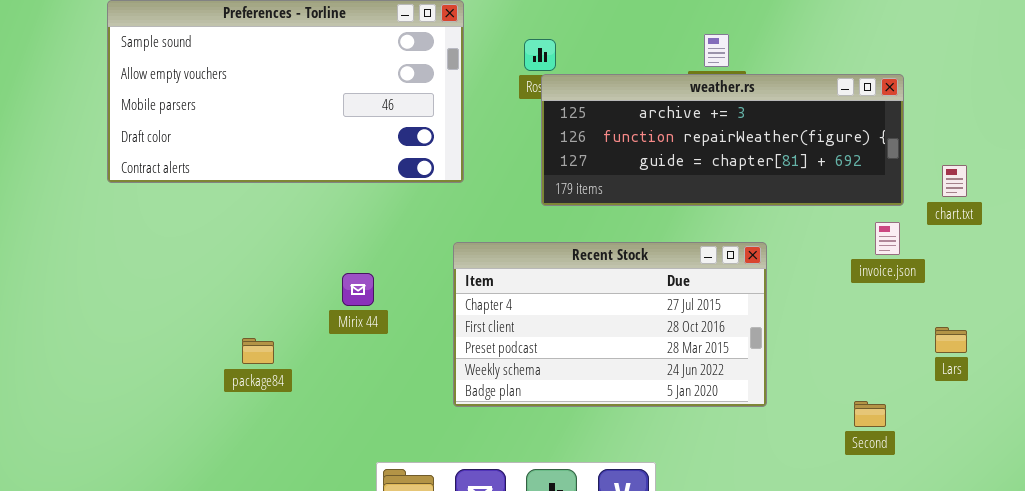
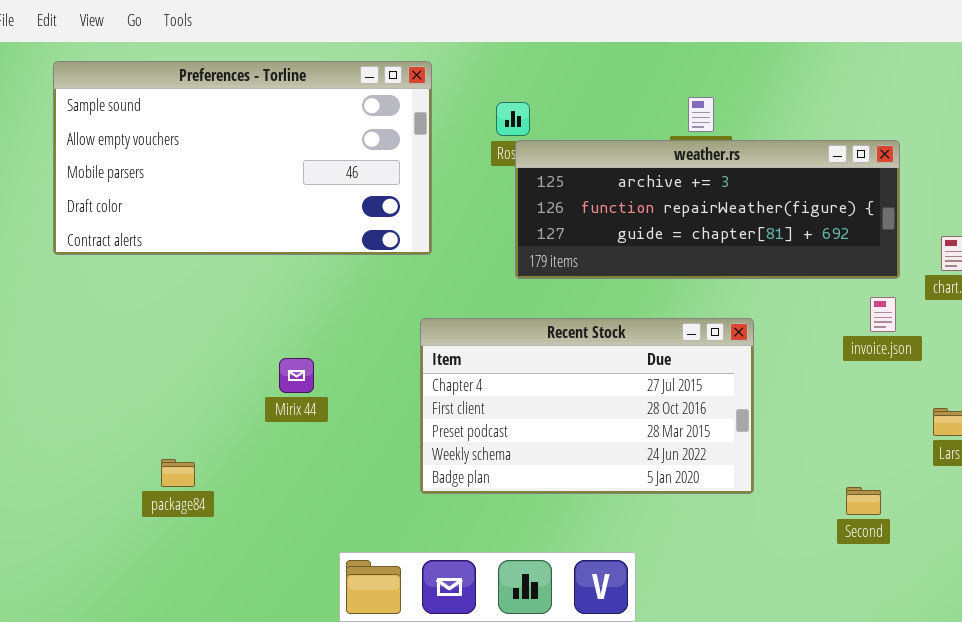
Mirix 44: [342,273,374,306] -> [279,358,314,393], moved
package84: [242,338,274,364] -> [161,459,195,487], moved

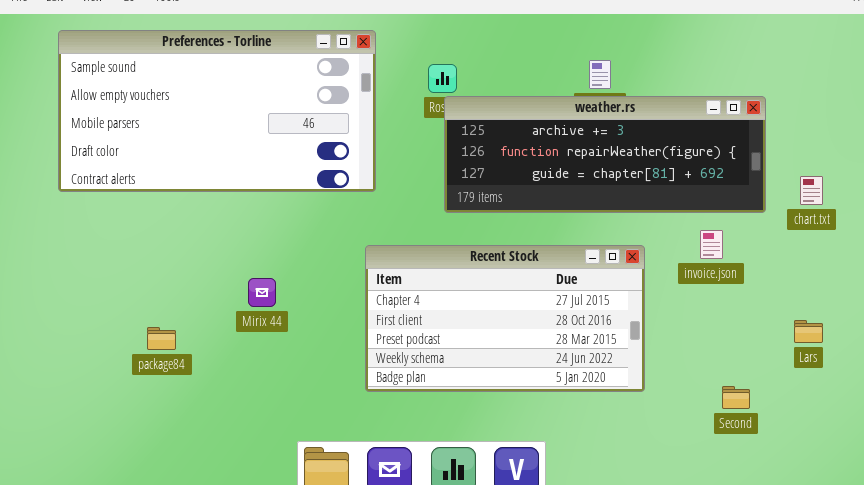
invoice.json: [870,297,896,332] -> [700,230,723,259], moved
package84: [161,459,195,487] -> [147,327,176,350], moved

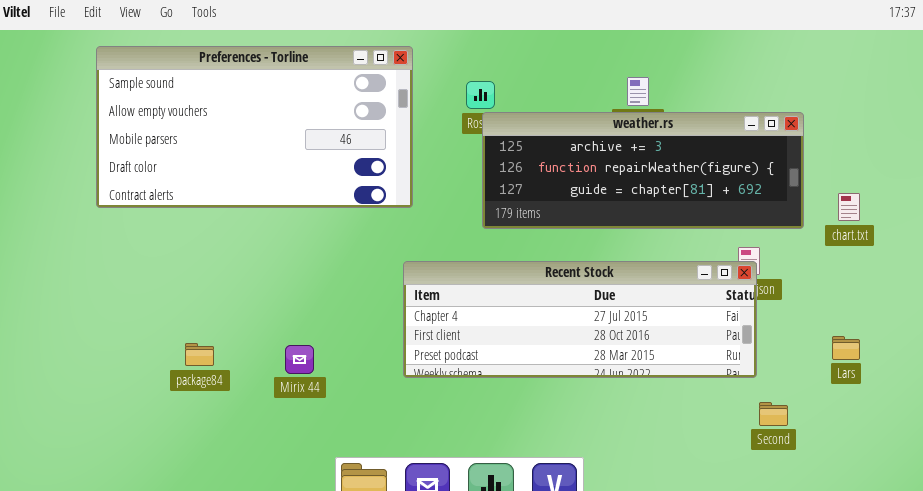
Recent Stock: [365,245,645,392] -> [403,261,757,378], resized
Mirix 44: [248,278,276,307] -> [285,345,314,374], moved

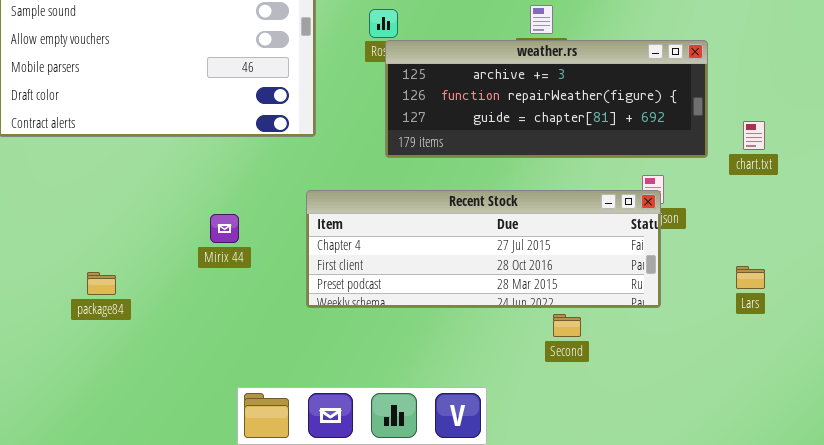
Mirix 44: [285,345,314,374] -> [210,214,239,243], moved
Second: [759,402,788,426] -> [553,314,581,337], moved

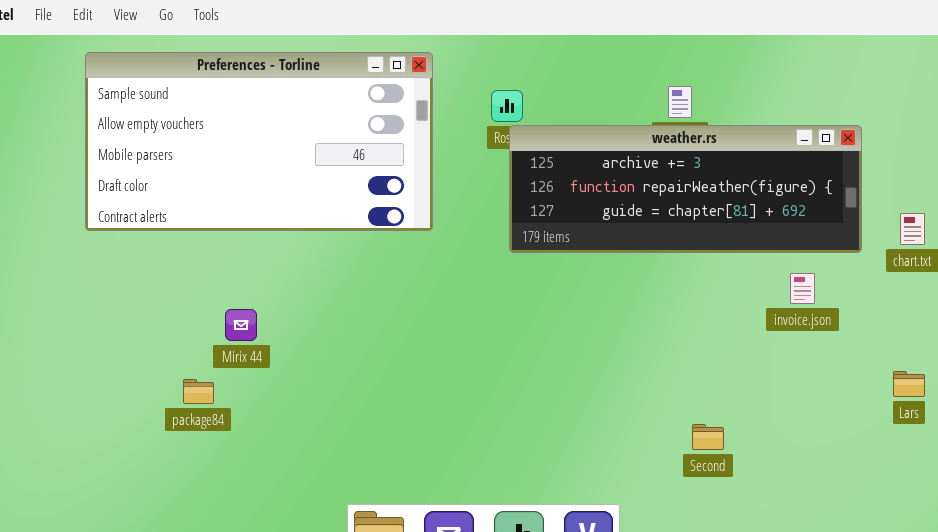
Recent Stock: [306,190,661,308] -> none, closed
Mirix 44: [210,214,239,243] -> [225,309,257,341], moved

